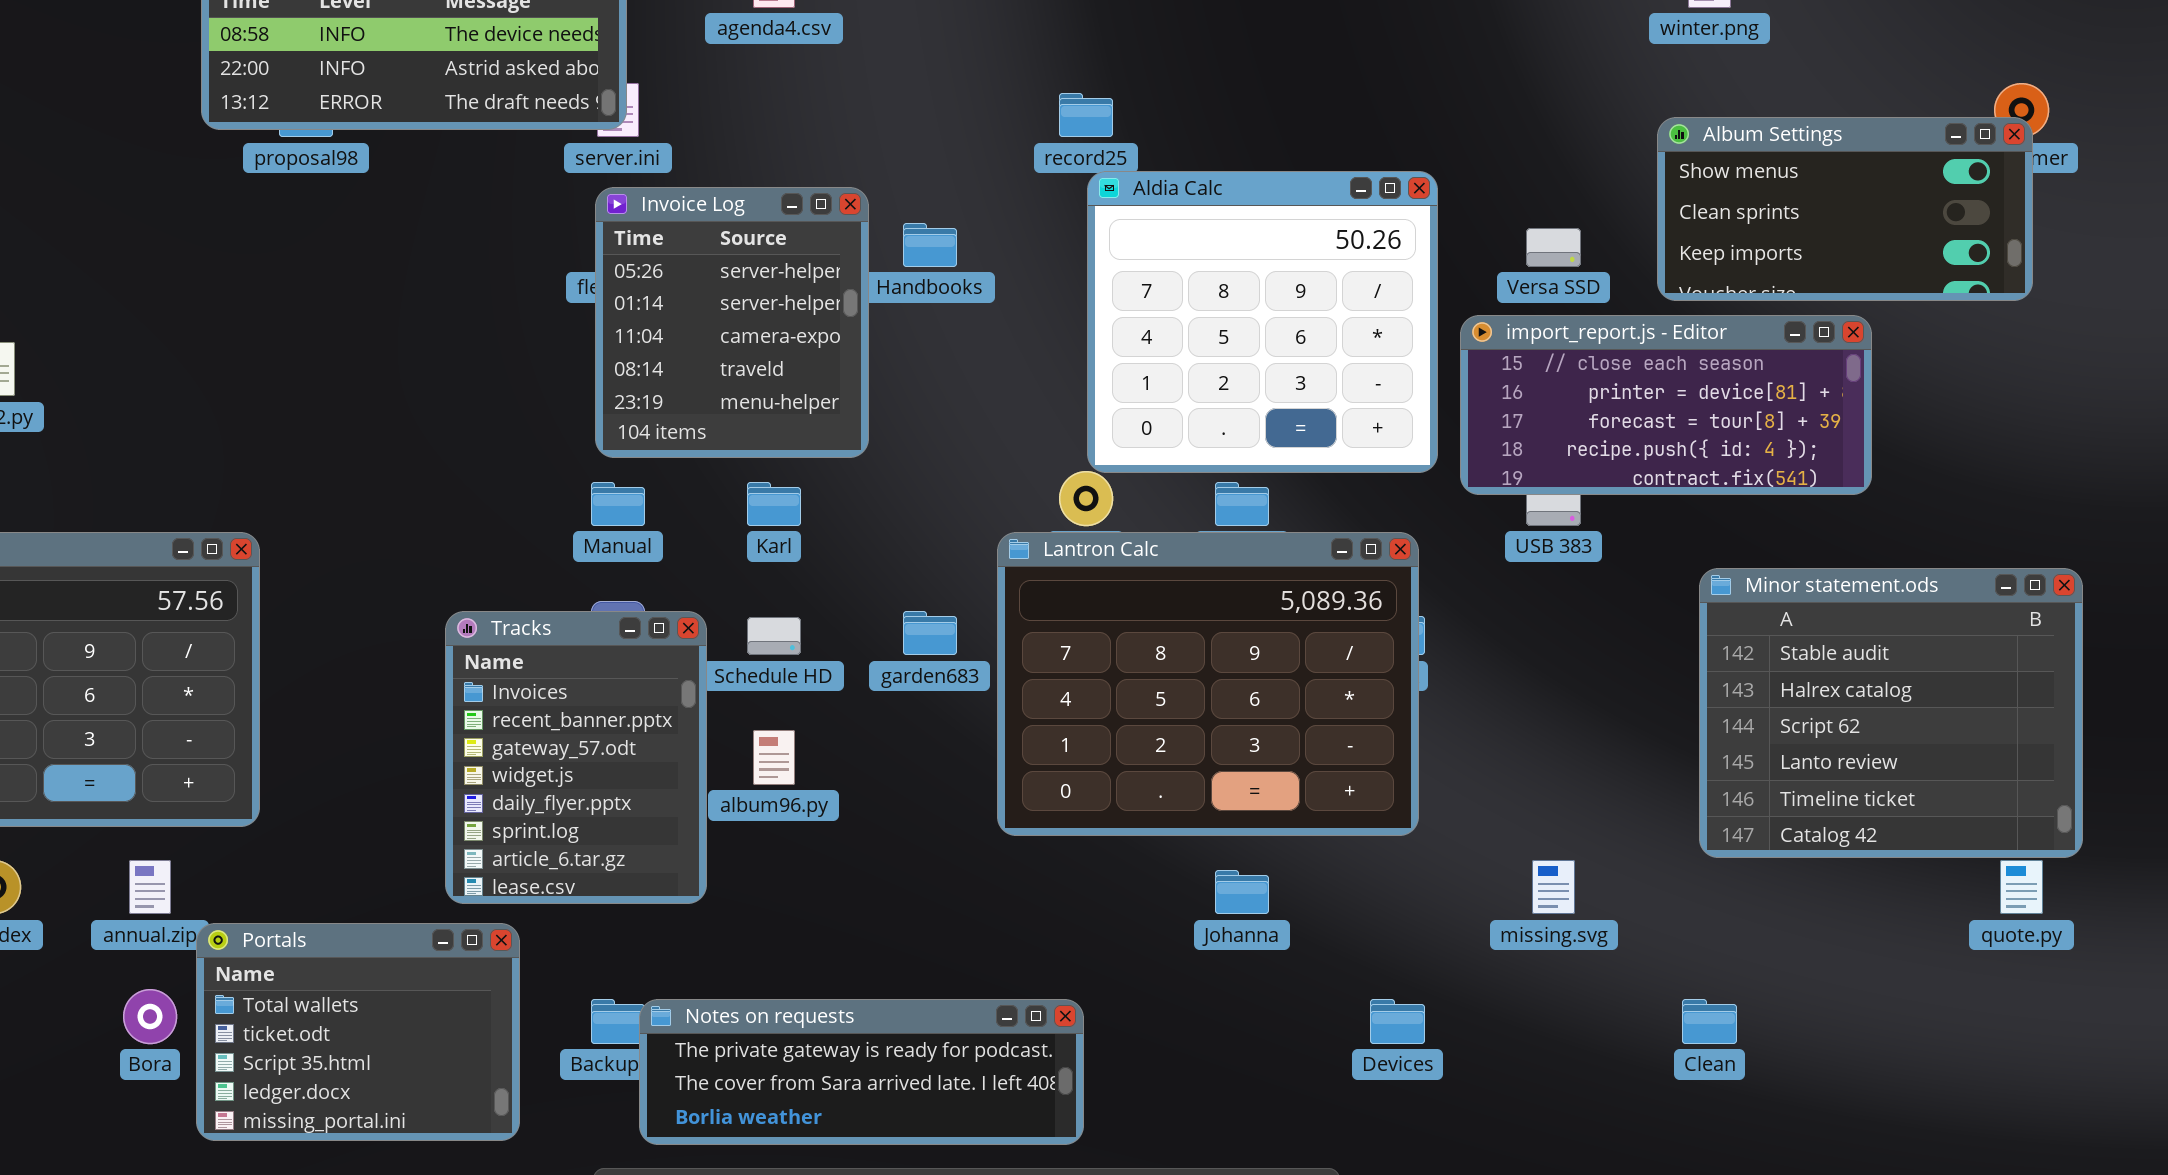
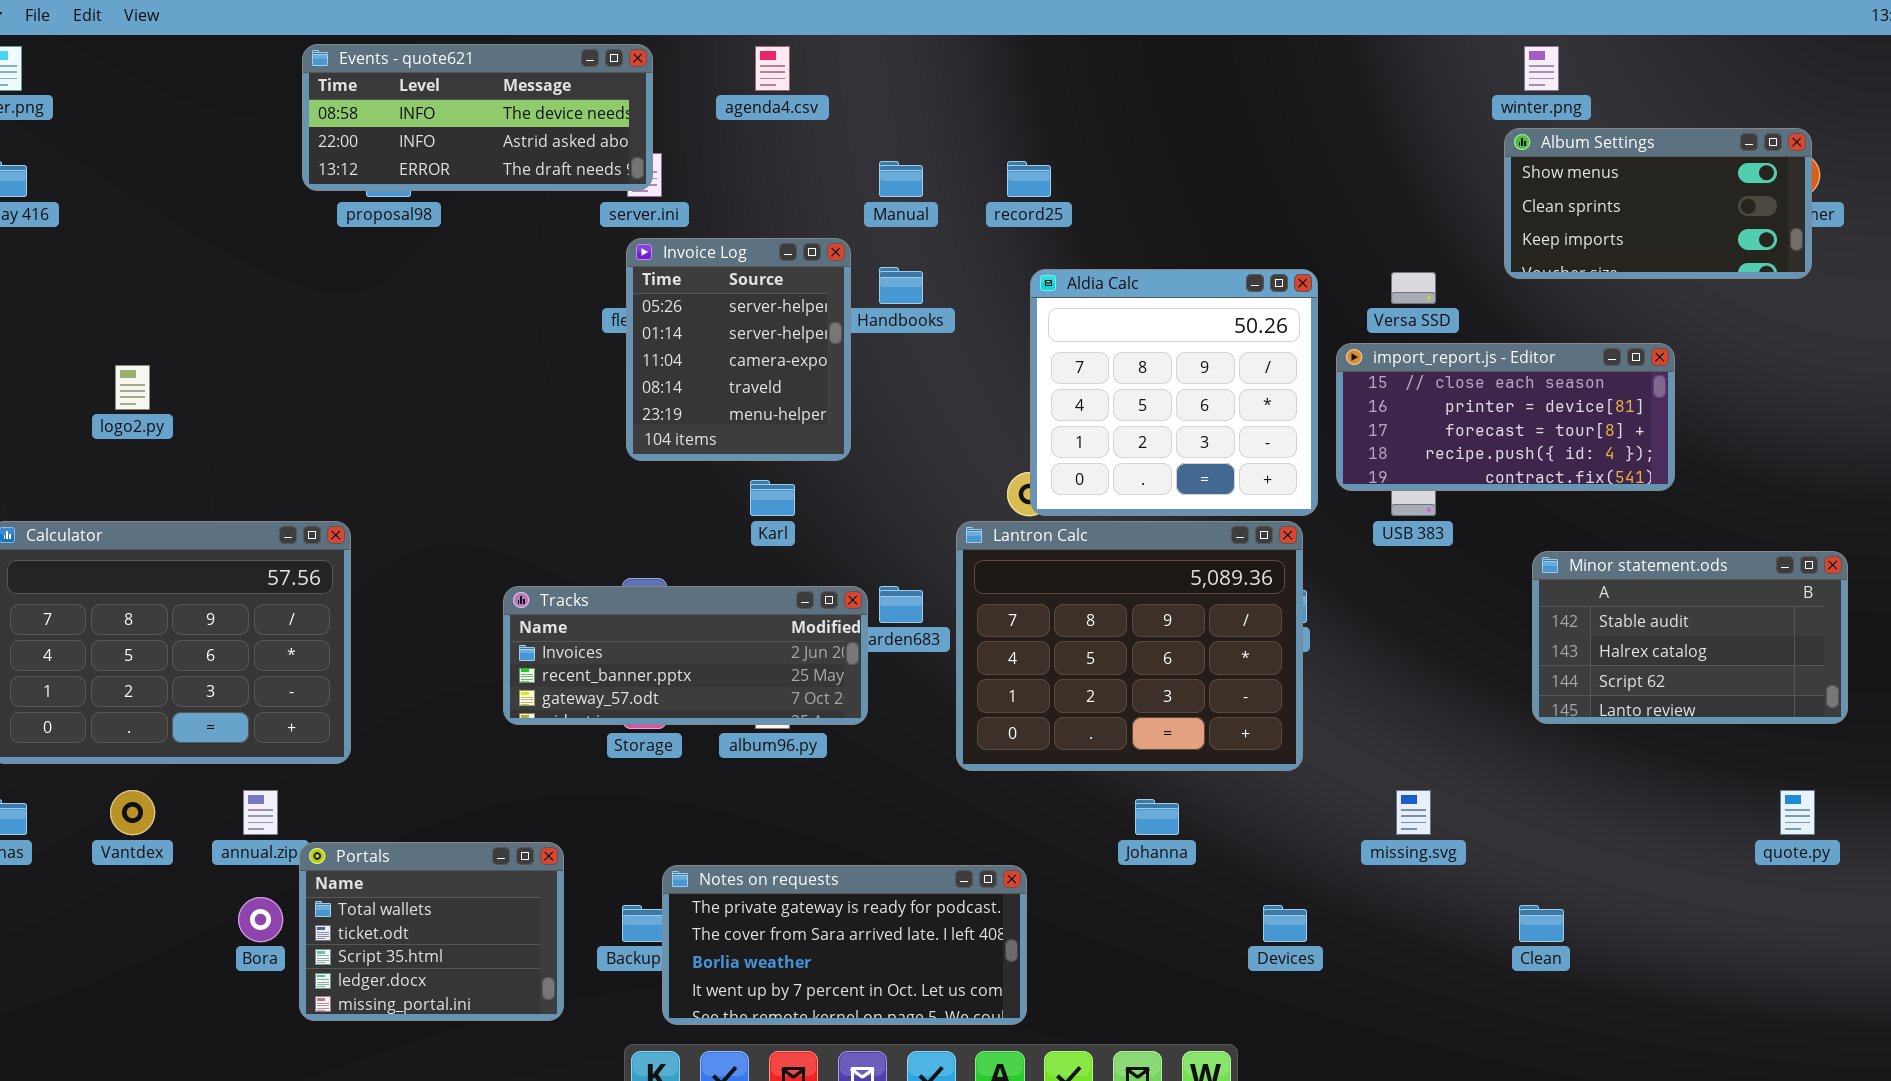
Album Settings: [1657,117,2033,301] -> [1504,128,1812,279], moved
Aldia Calc: [1087,171,1438,473] -> [1030,269,1318,516], moved
Manual: [591,482,645,526] -> [879,161,923,197], moved
Minor statement.ods: [1699,568,2083,858] -> [1532,551,1848,724], resized
Tracks: [445,611,707,904] -> [503,586,868,725], resized
Notes on requests: [639,999,1084,1145] -> [662,865,1027,1025], resized

